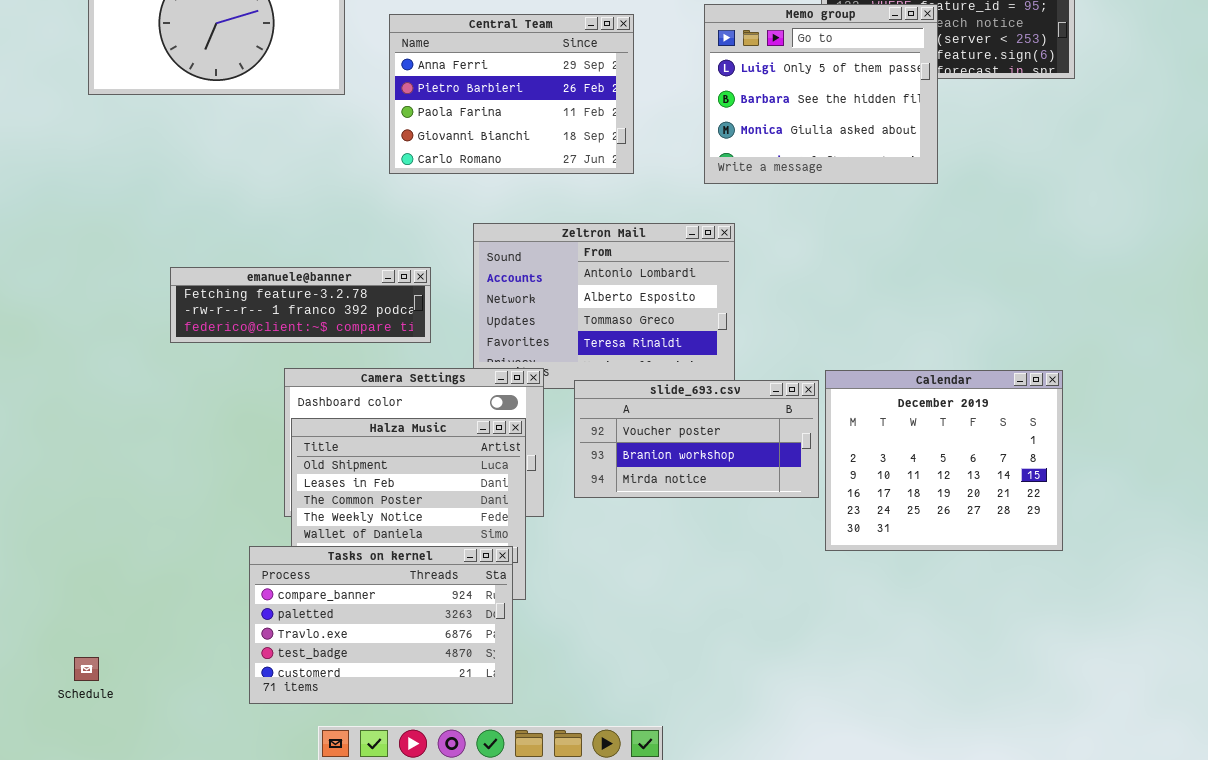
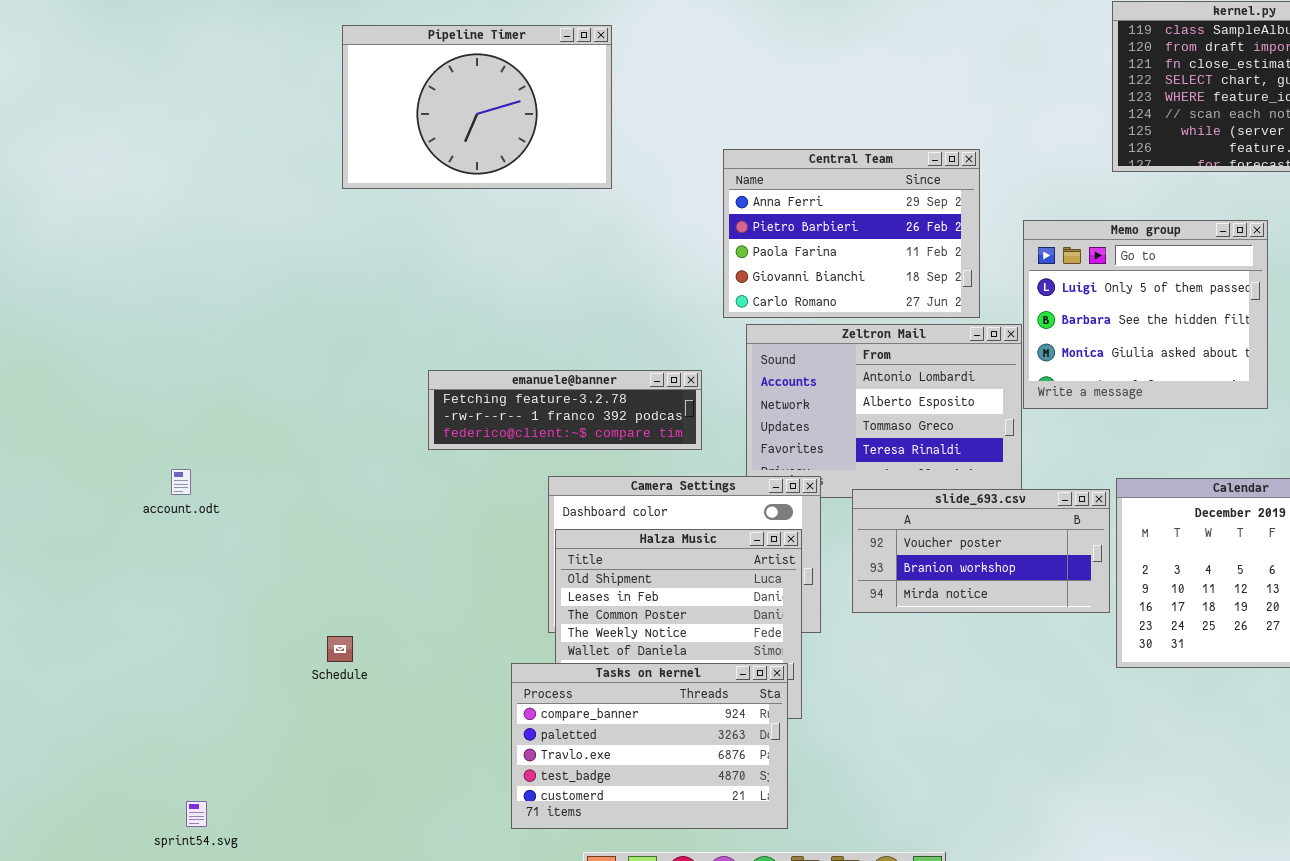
Memo group: [704,4,938,184] -> [1023,220,1268,409], moved
Central Team: [389,14,634,174] -> [723,149,980,318], moved
Schedule: [74,657,99,681] -> [327,636,353,662], moved

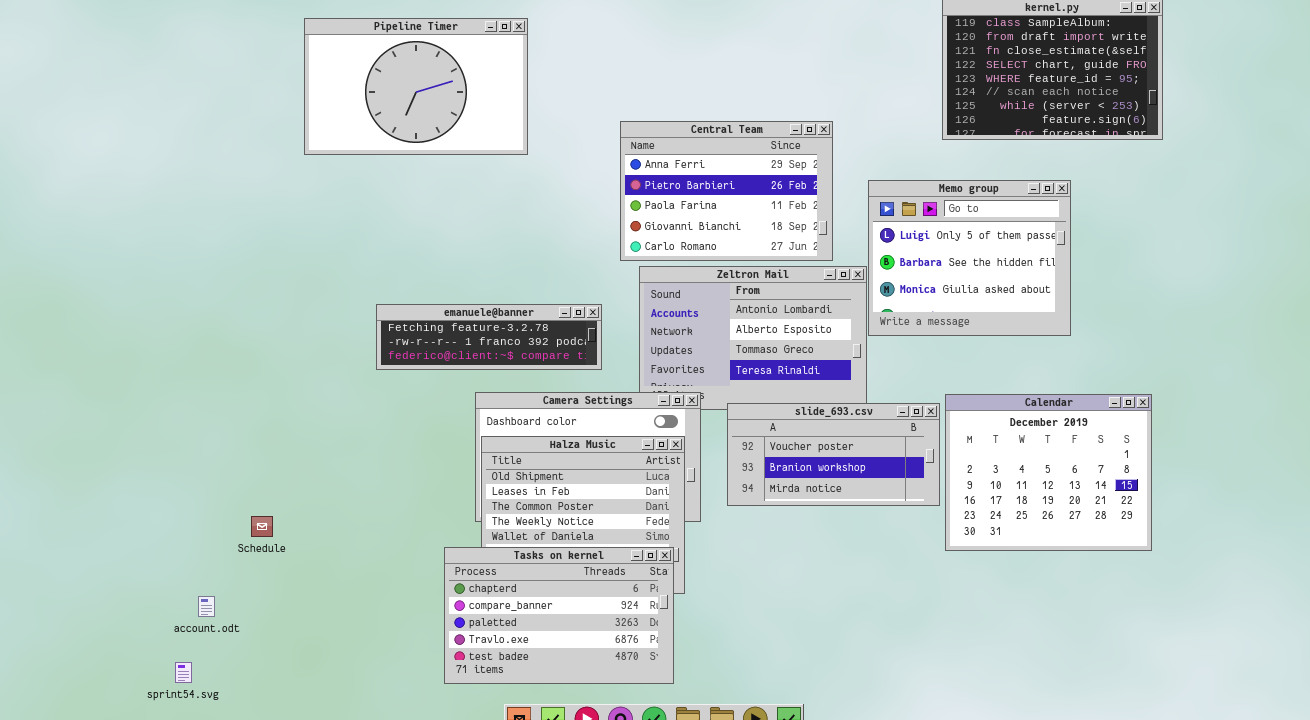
account.odt: [171,469,191,495] -> [198,596,215,617], moved
Schedule: [327,636,353,662] -> [251,516,273,537], moved
Tasks on kernel: [511,663,788,829] -> [444,547,674,684], scrolled up 1 row

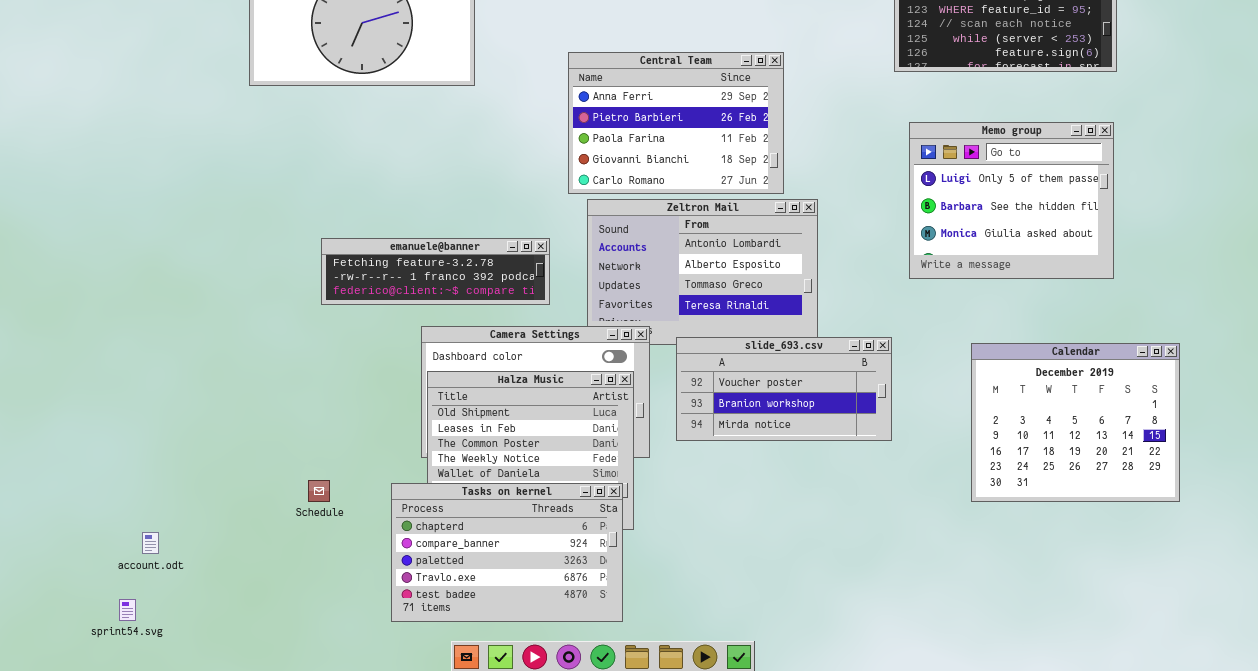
Memo group: [868,180,1071,336] -> [909,122,1114,279], moved
Calendar: [945,394,1152,551] -> [971,343,1180,502], moved
Schedule: [251,516,273,537] -> [308,480,330,502], moved

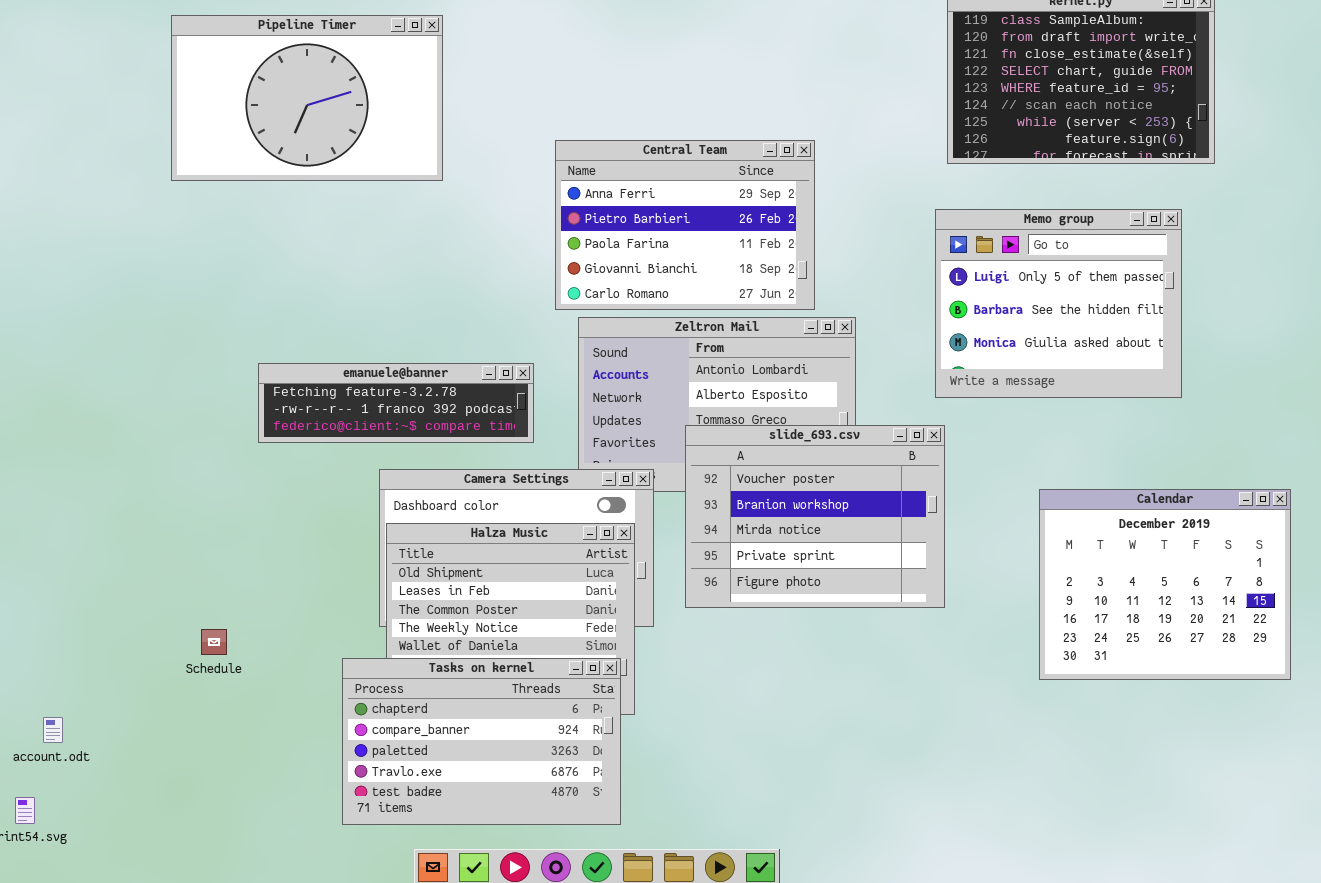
Memo group: [909,122,1114,279] -> [935,209,1182,398], moved
slide_693.csv: [676,337,892,441] -> [685,425,945,608], resized
Schedule: [308,480,330,502] -> [201,629,227,655], moved

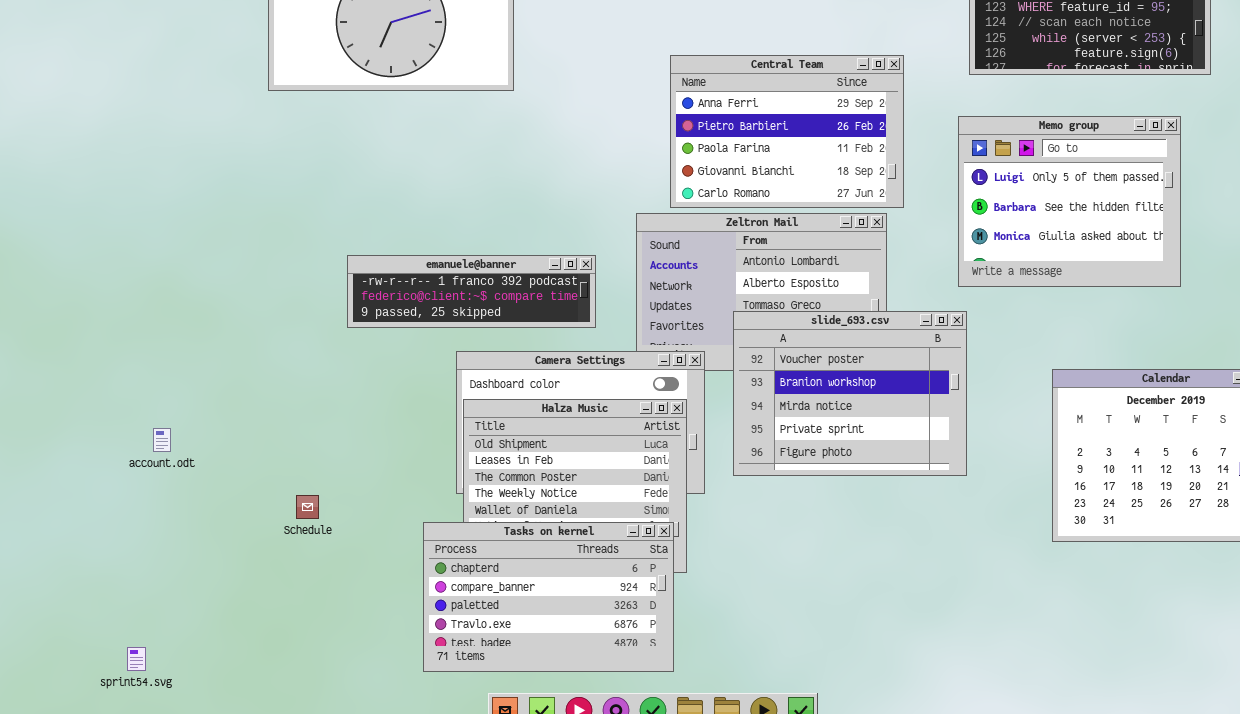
Central Team: [555,140,815,310] -> [670,55,904,208], moved
emanuele@banner: [258,363,534,443] -> [347,255,596,328], scrolled down 1 row
account.odt: [43,717,63,743] -> [153,428,171,452], moved

